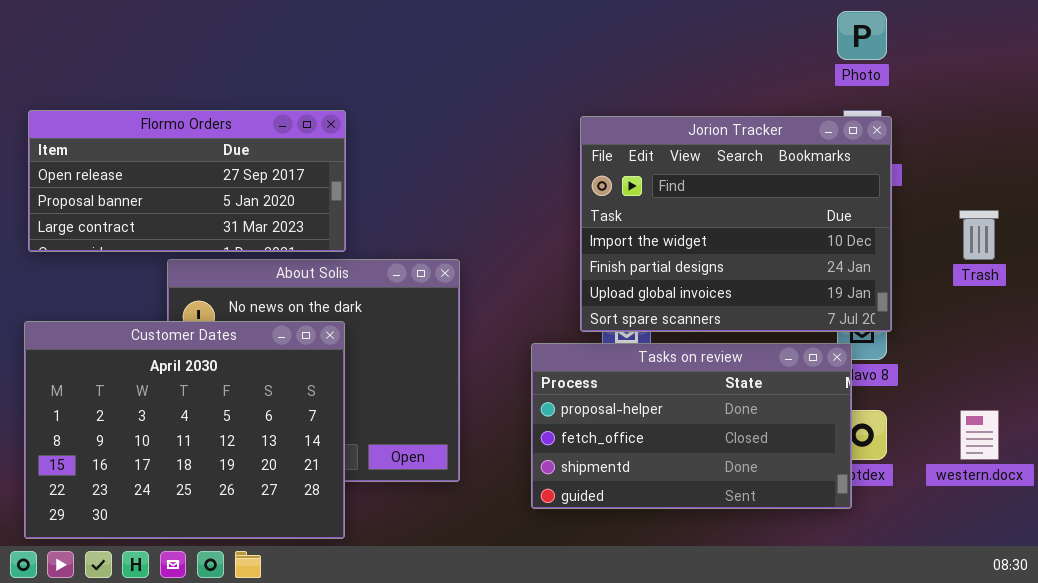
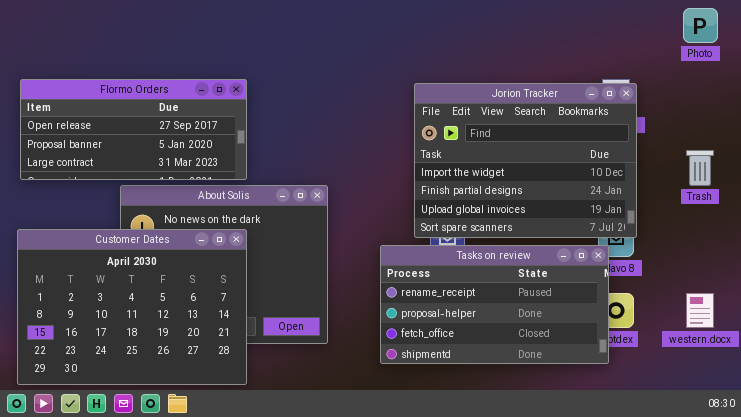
Photo: [837,11,887,60] -> [683,8,718,43], moved
Tasks on review: [531,343,852,509] -> [380,245,609,364], scrolled up 1 row

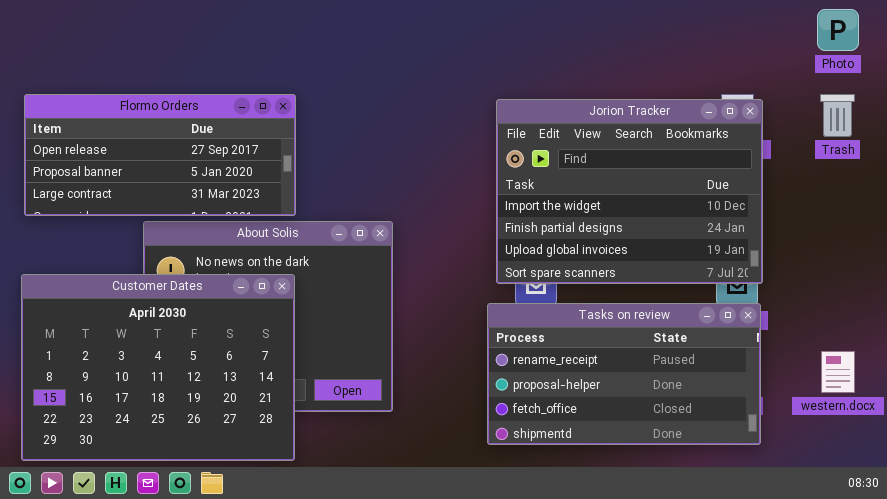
Trash: [686,150,714,186] -> [820,94,855,137], moved
Tasks on review: [380,245,609,364] -> [487,303,761,445], moved

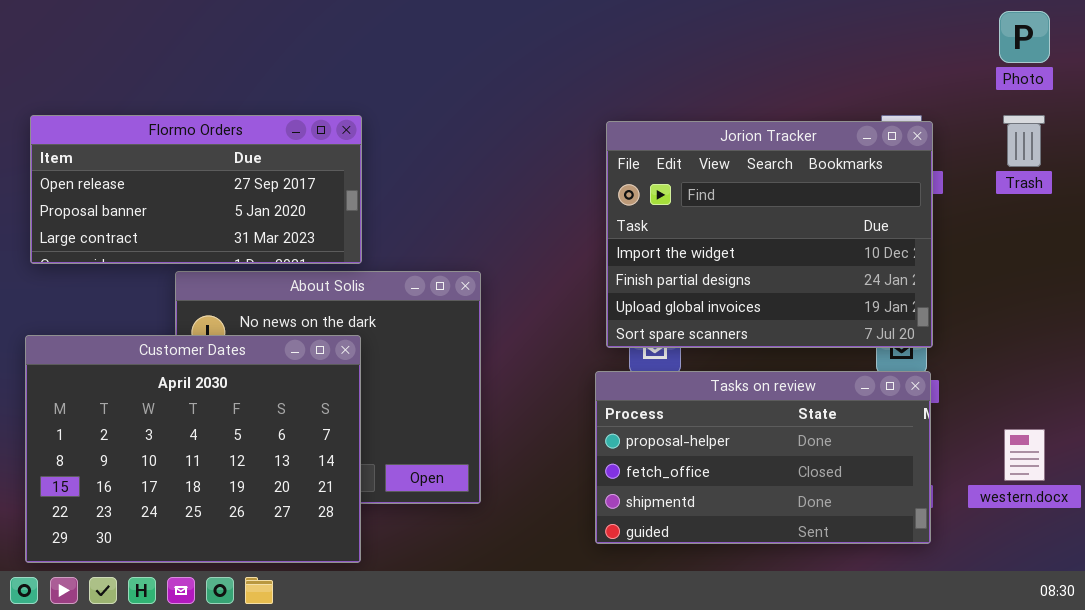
Tasks on review: [487,303,761,445] -> [595,371,931,544], scrolled down 1 row

